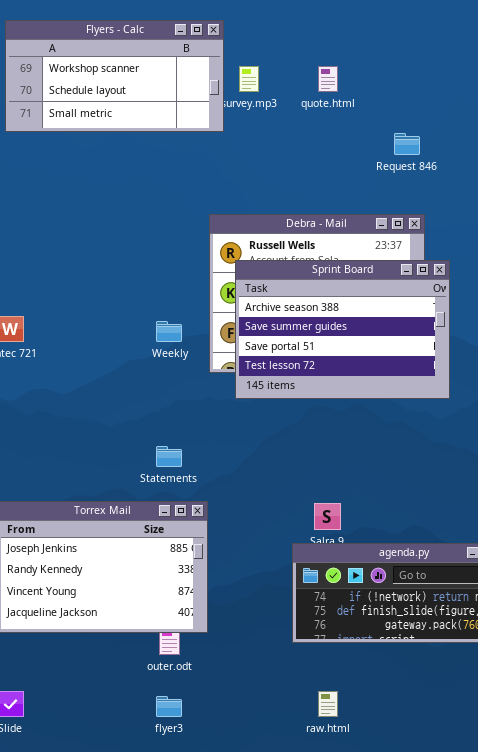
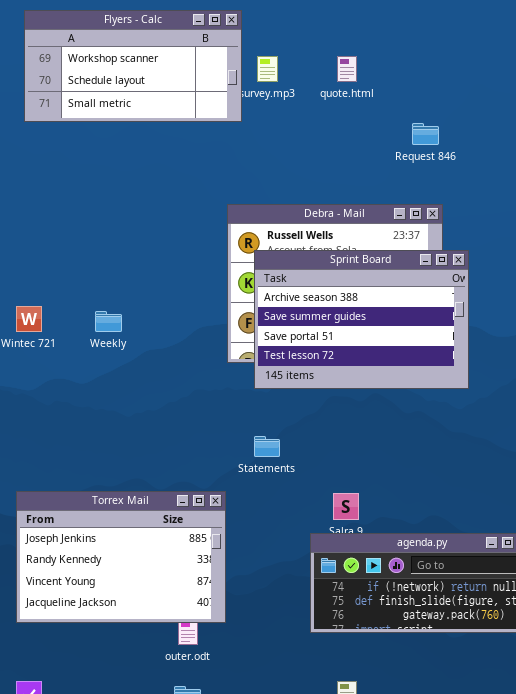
Weekly: [156,321,182,342] -> [95,311,122,332], moved
Statements: [156,446,182,467] -> [254,436,280,457], moved

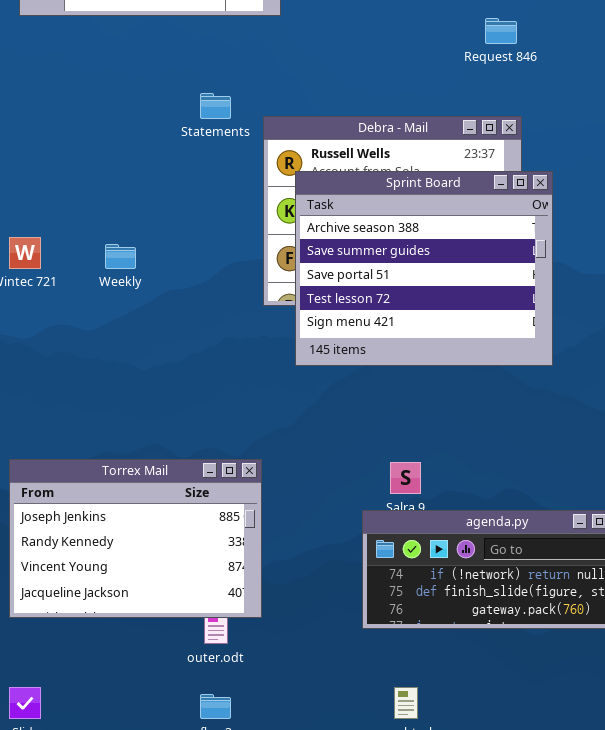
Sprint Board: [254,250,469,389] -> [295,171,553,366], resized
Statements: [254,436,280,457] -> [200,93,231,119], moved

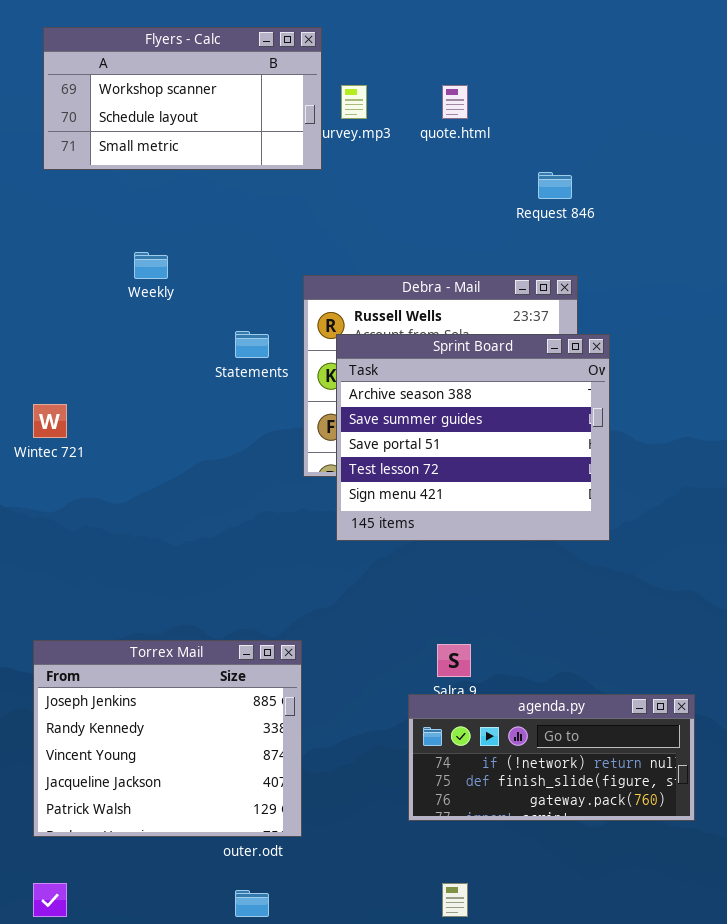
Statements: [200,93,231,119] -> [235,331,269,358], moved
Weekly: [105,244,136,269] -> [134,252,168,279], moved
Torrex Mail: [9,459,262,618] -> [33,640,302,837], resized

